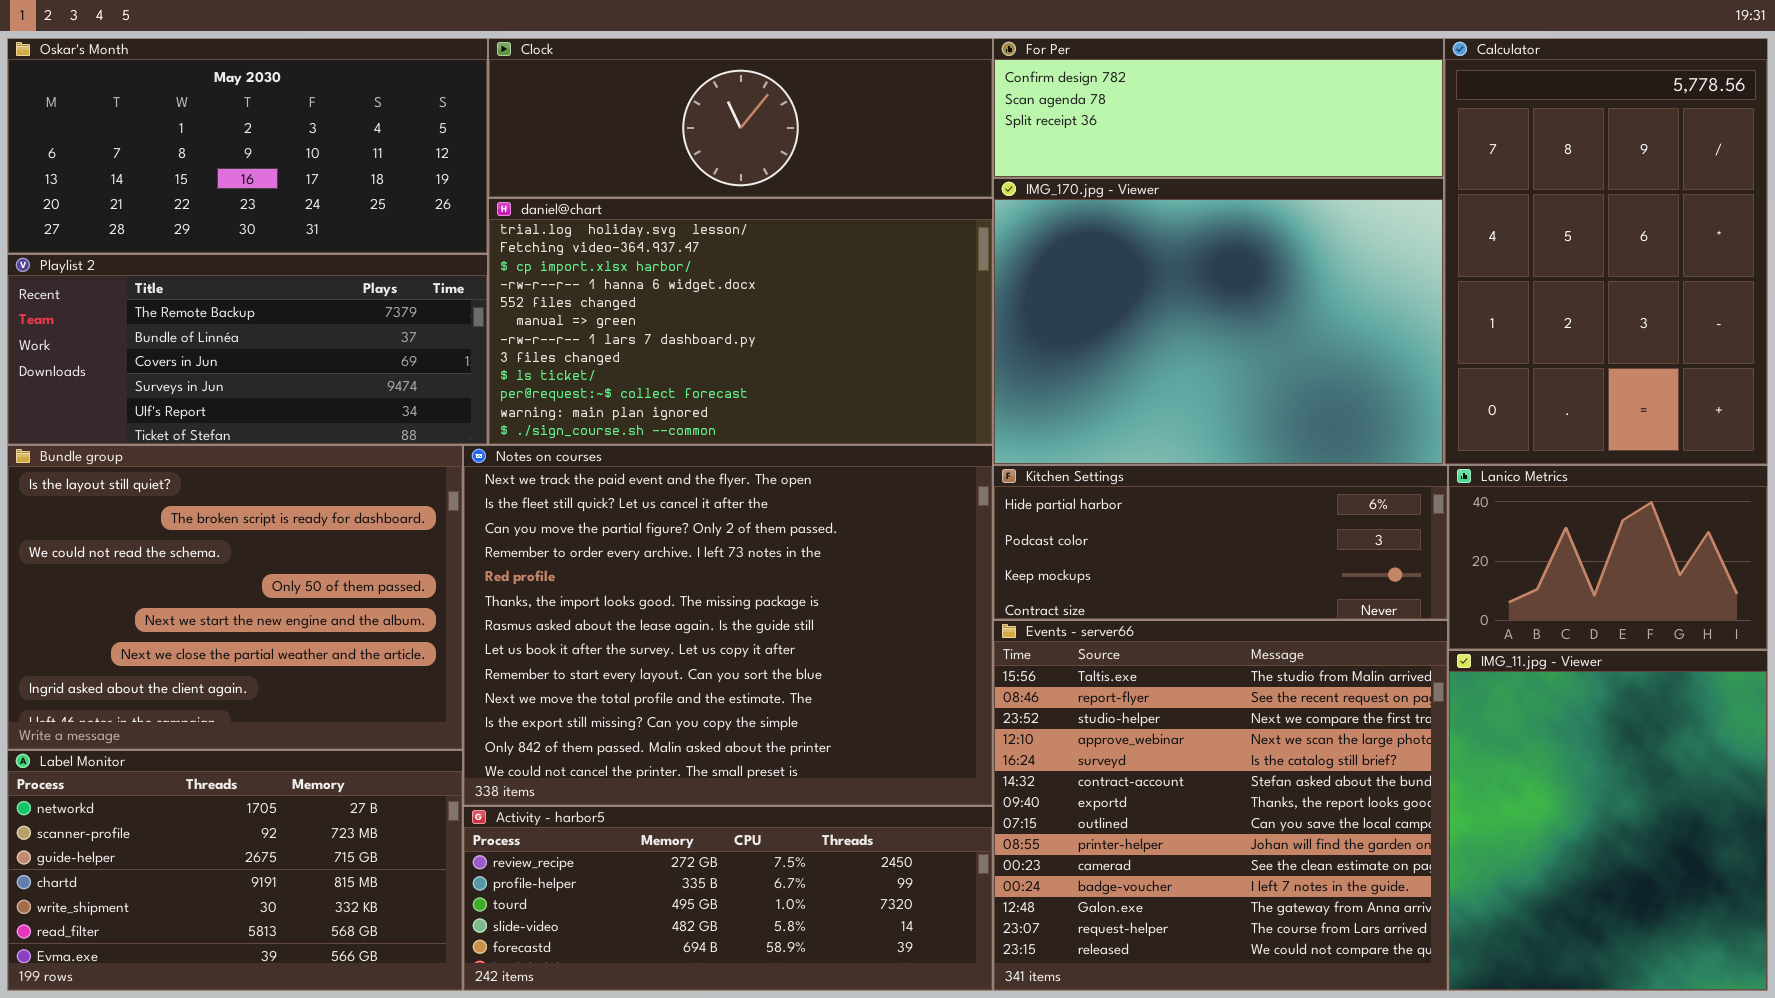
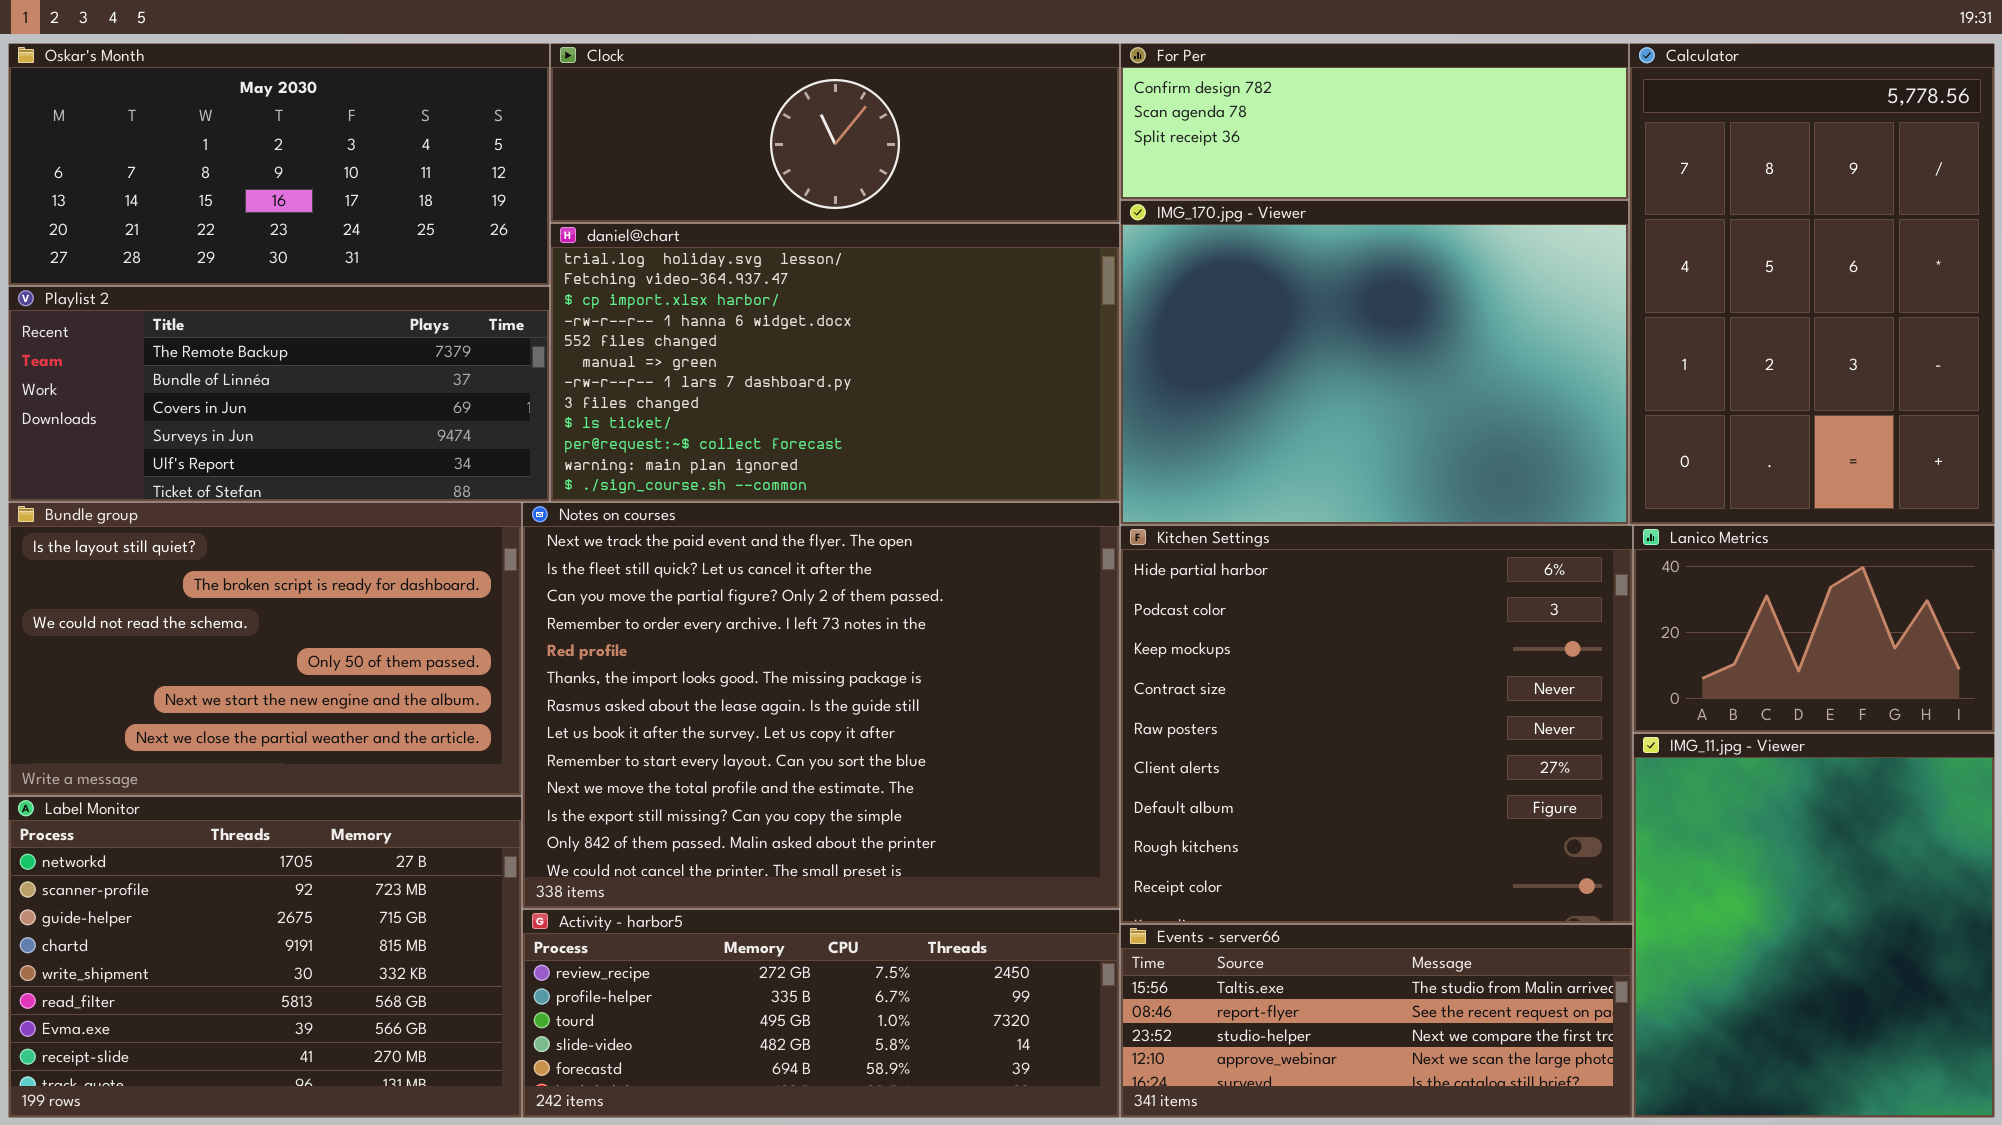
Bundle group: [7,445,463,750] -> [8,502,522,796], resized
Kitchen Settings: [993,465,1448,620] -> [1120,525,1633,924], resized
Events - server66: [993,620,1448,991] -> [1120,924,1633,1118], resized
Label Monitor: [7,750,463,991] -> [8,796,522,1118], resized

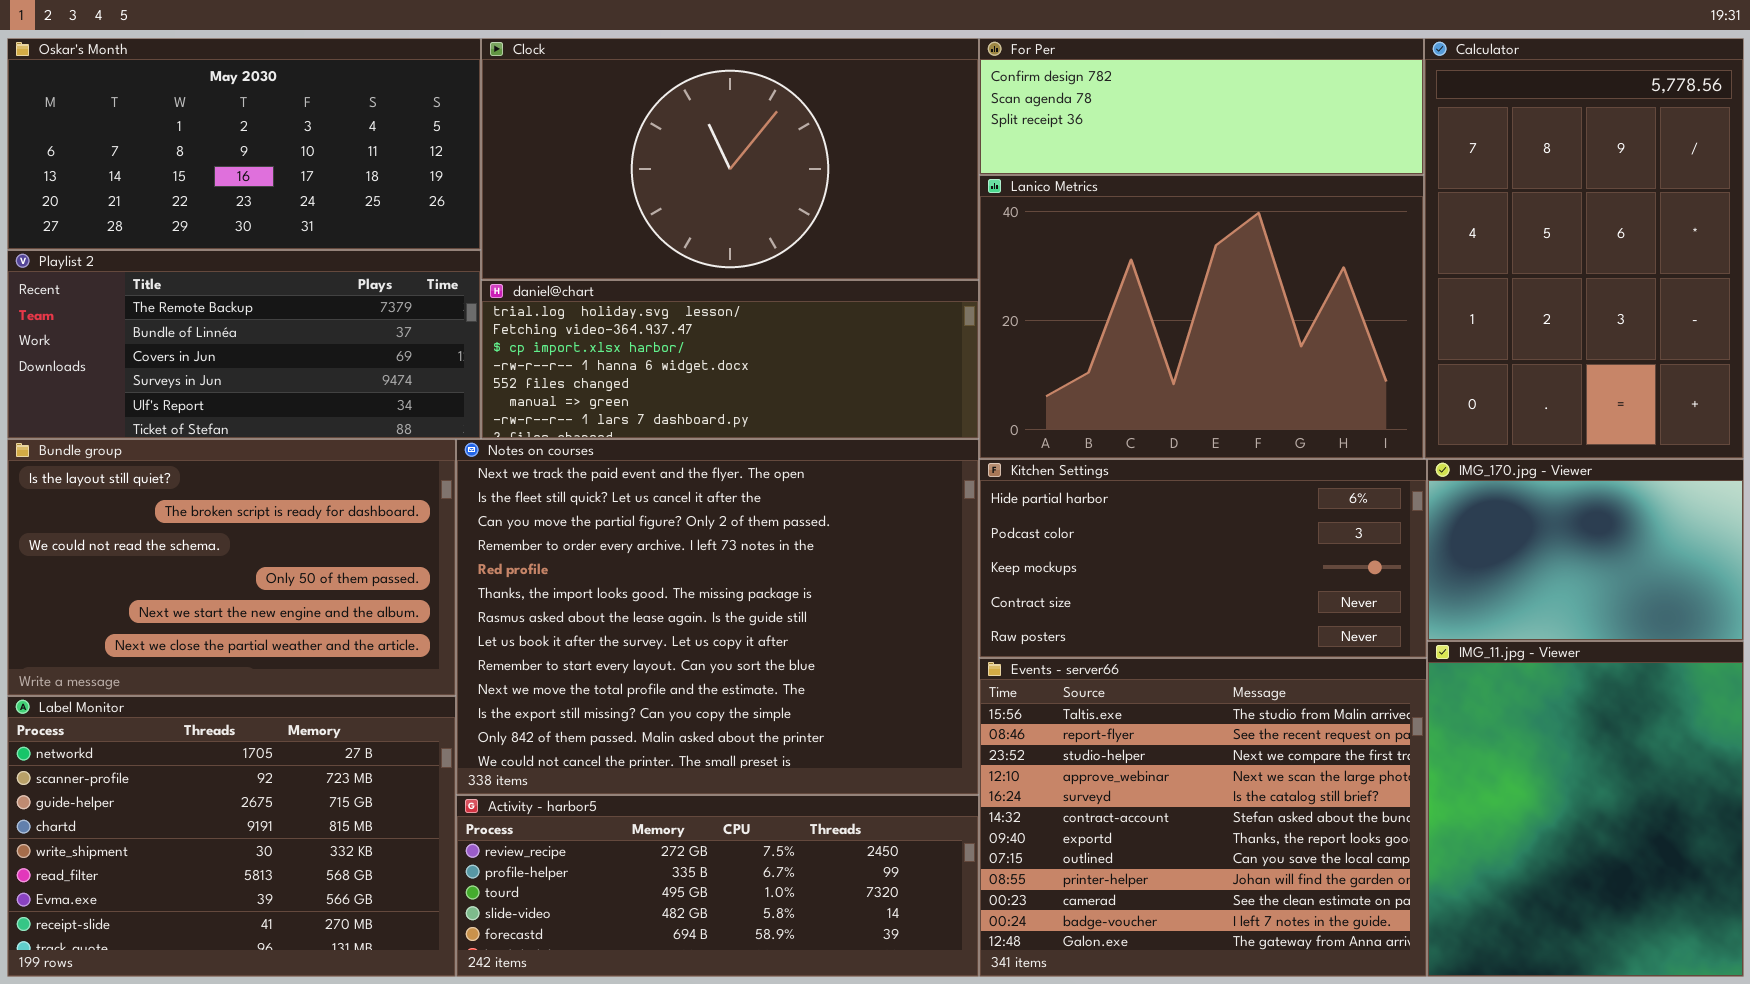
Clock: [550,43,1120,223] -> [481,38,979,280], resized
IMG_170.jpg - Viewer: [1120,200,1629,525] -> [1427,459,1744,641], moved, resized
daniel@chart: [550,223,1120,502] -> [481,280,979,439], resized
Kitchen Settings: [1120,525,1633,924] -> [979,459,1427,658], resized
Lanico Metrics: [1633,525,1995,733] -> [979,175,1424,459], moved, resized
Events - server66: [1120,924,1633,1118] -> [979,658,1427,977], resized

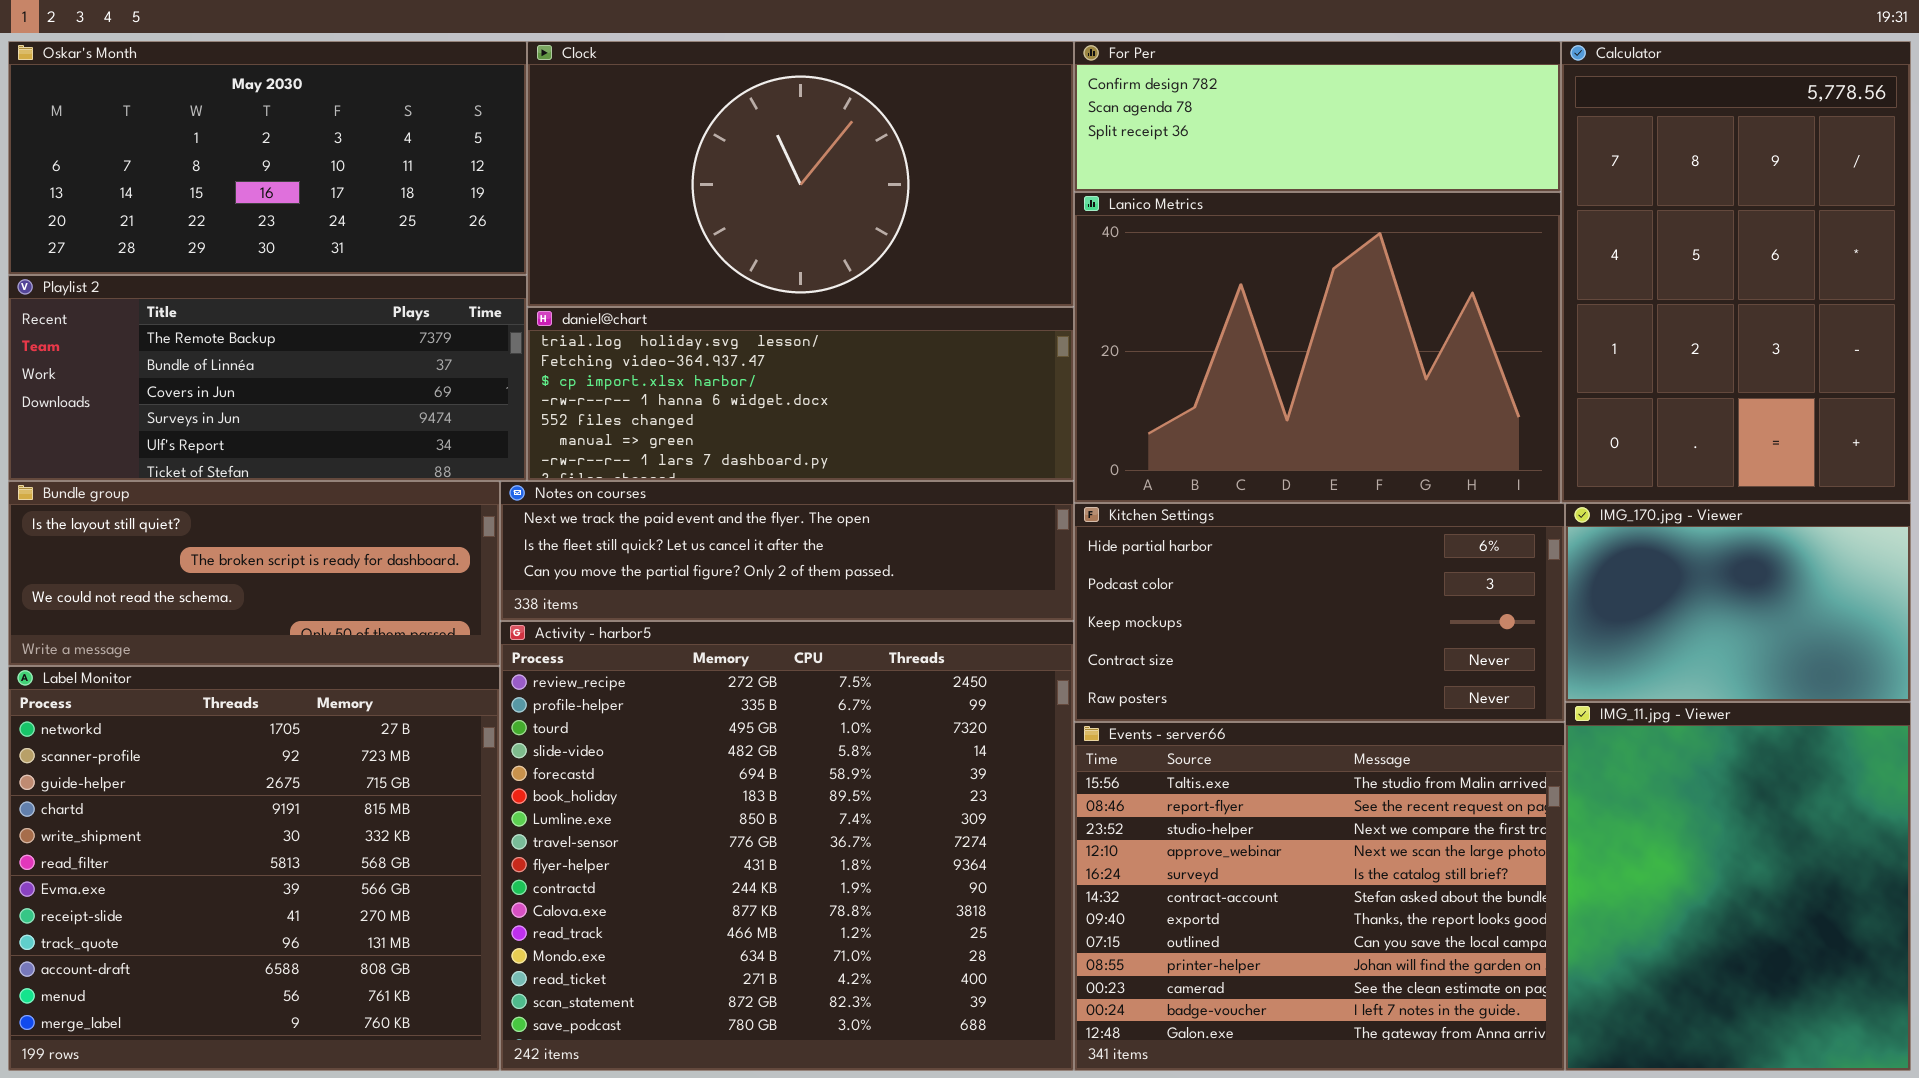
Bundle group: [7,439,456,696] -> [8,481,500,666], resized
Notes on courses: [456,439,979,795] -> [500,481,1074,621], resized
Label Monitor: [7,696,456,977] -> [8,666,500,1071], resized
Activity - harbor5: [456,795,979,977] -> [500,621,1074,1071], resized

